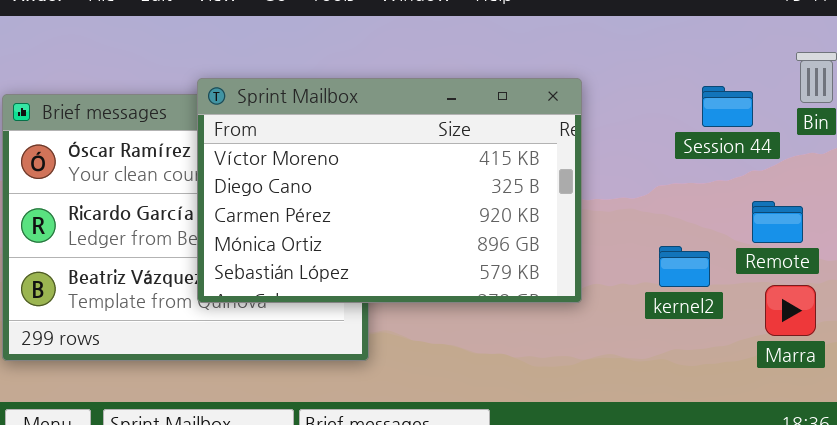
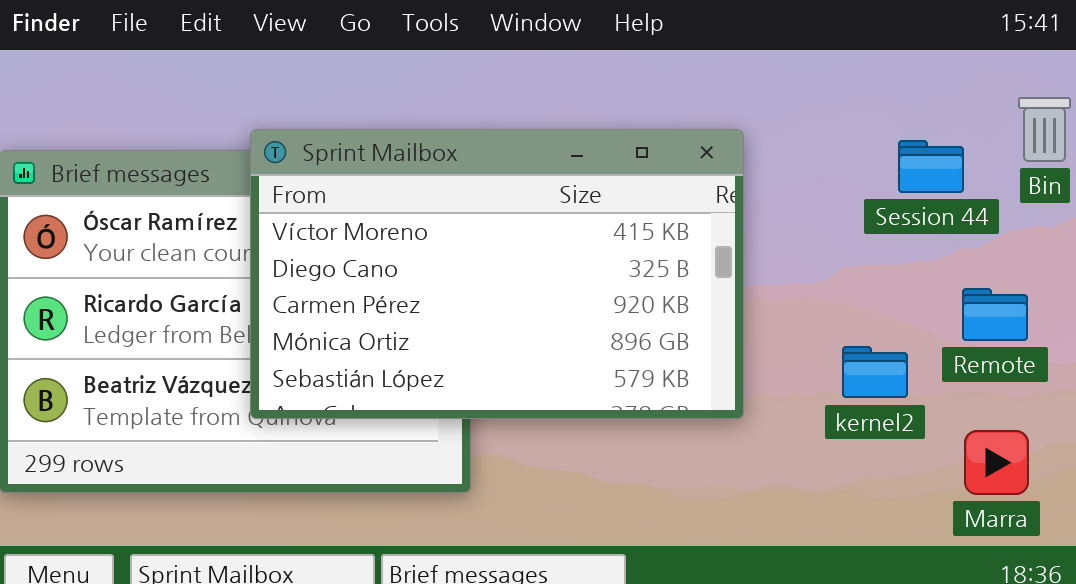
Marra: [765,285,816,336] -> [964,430,1029,495], moved

